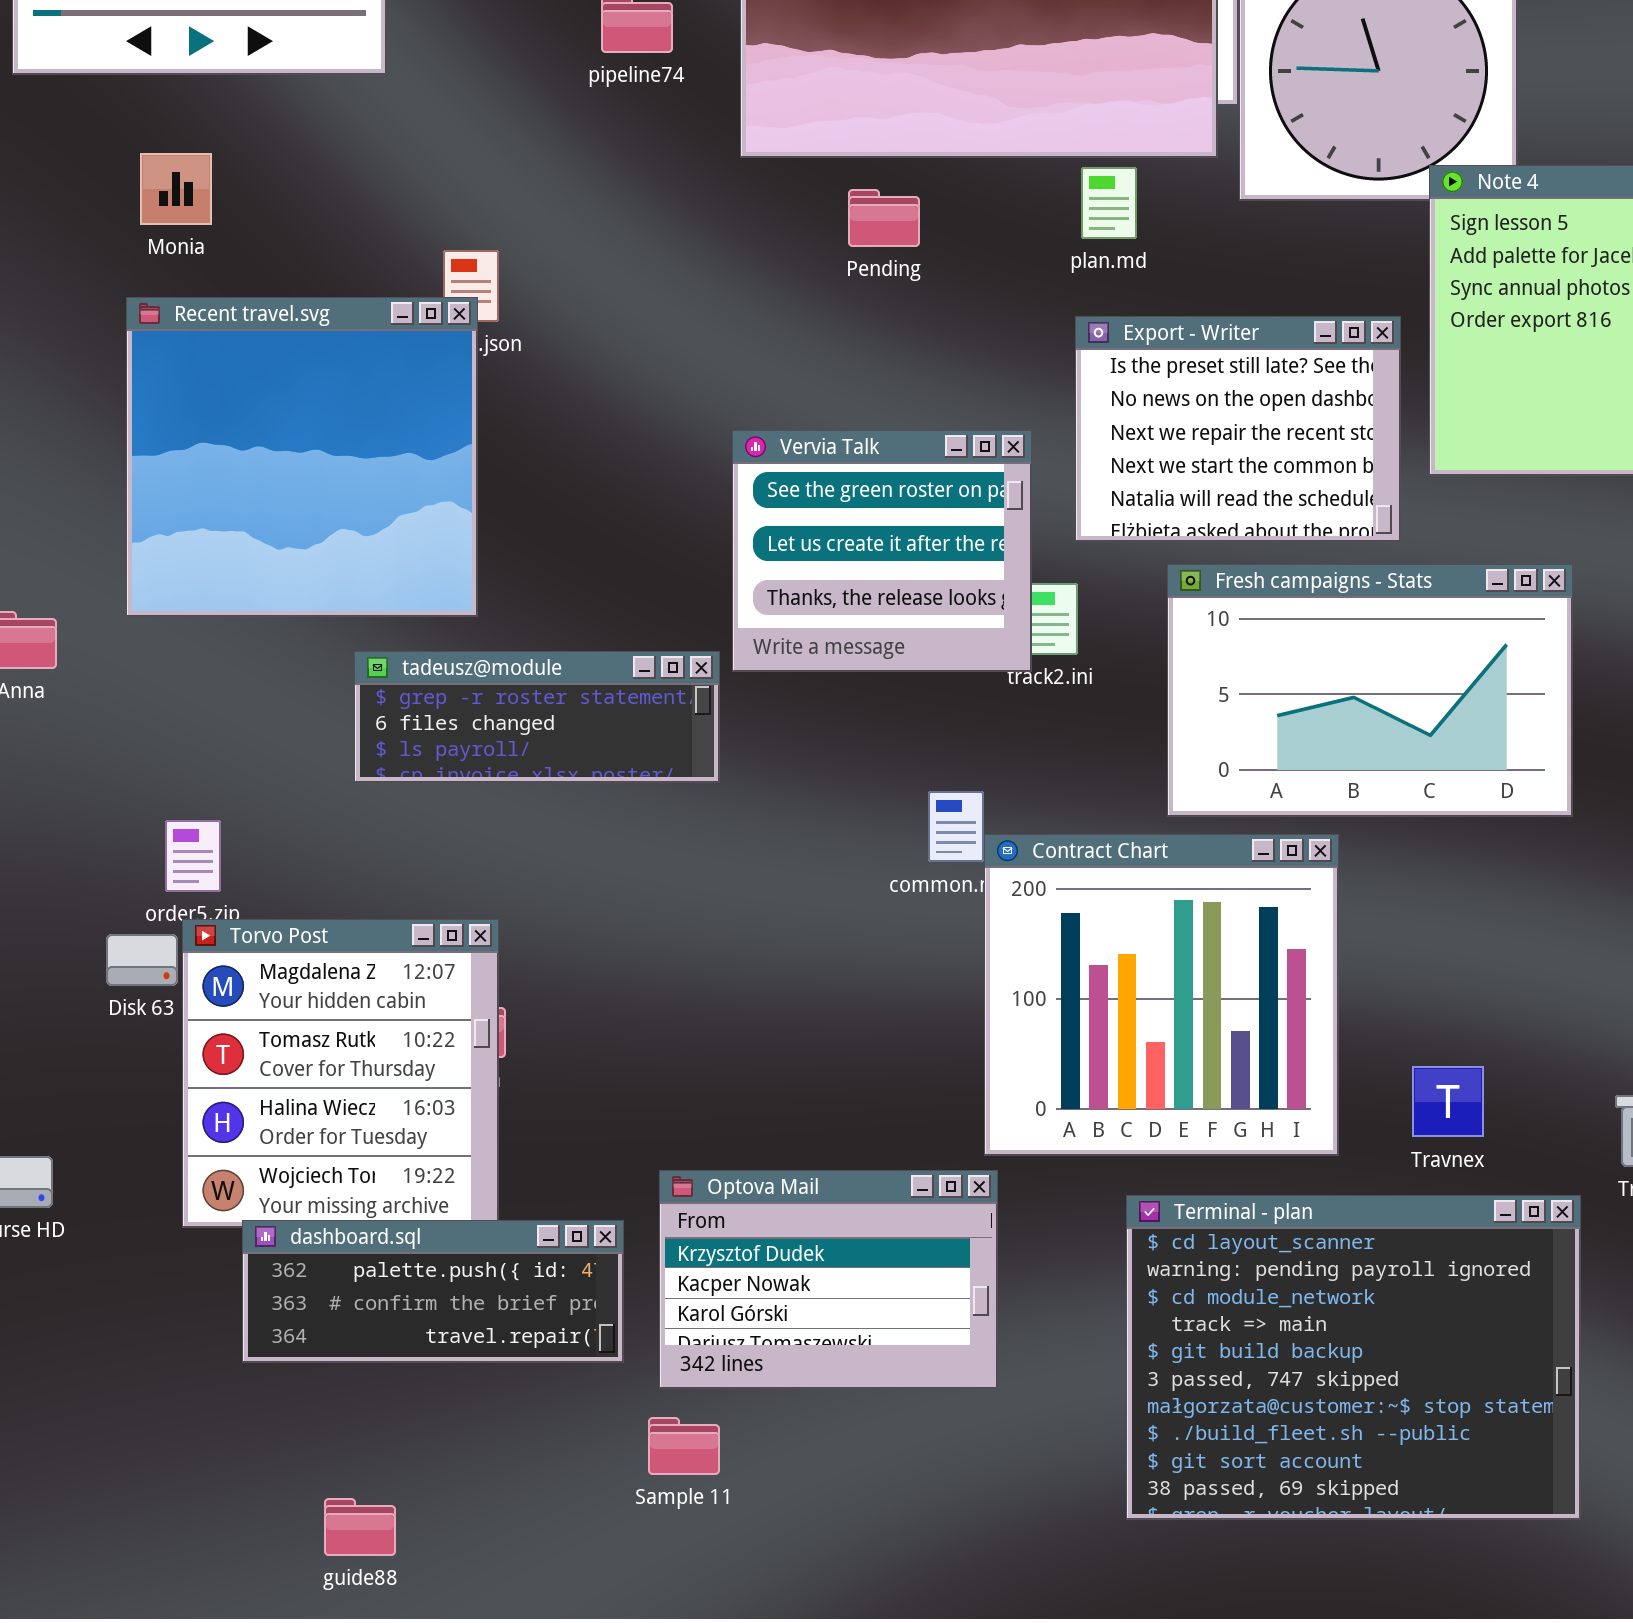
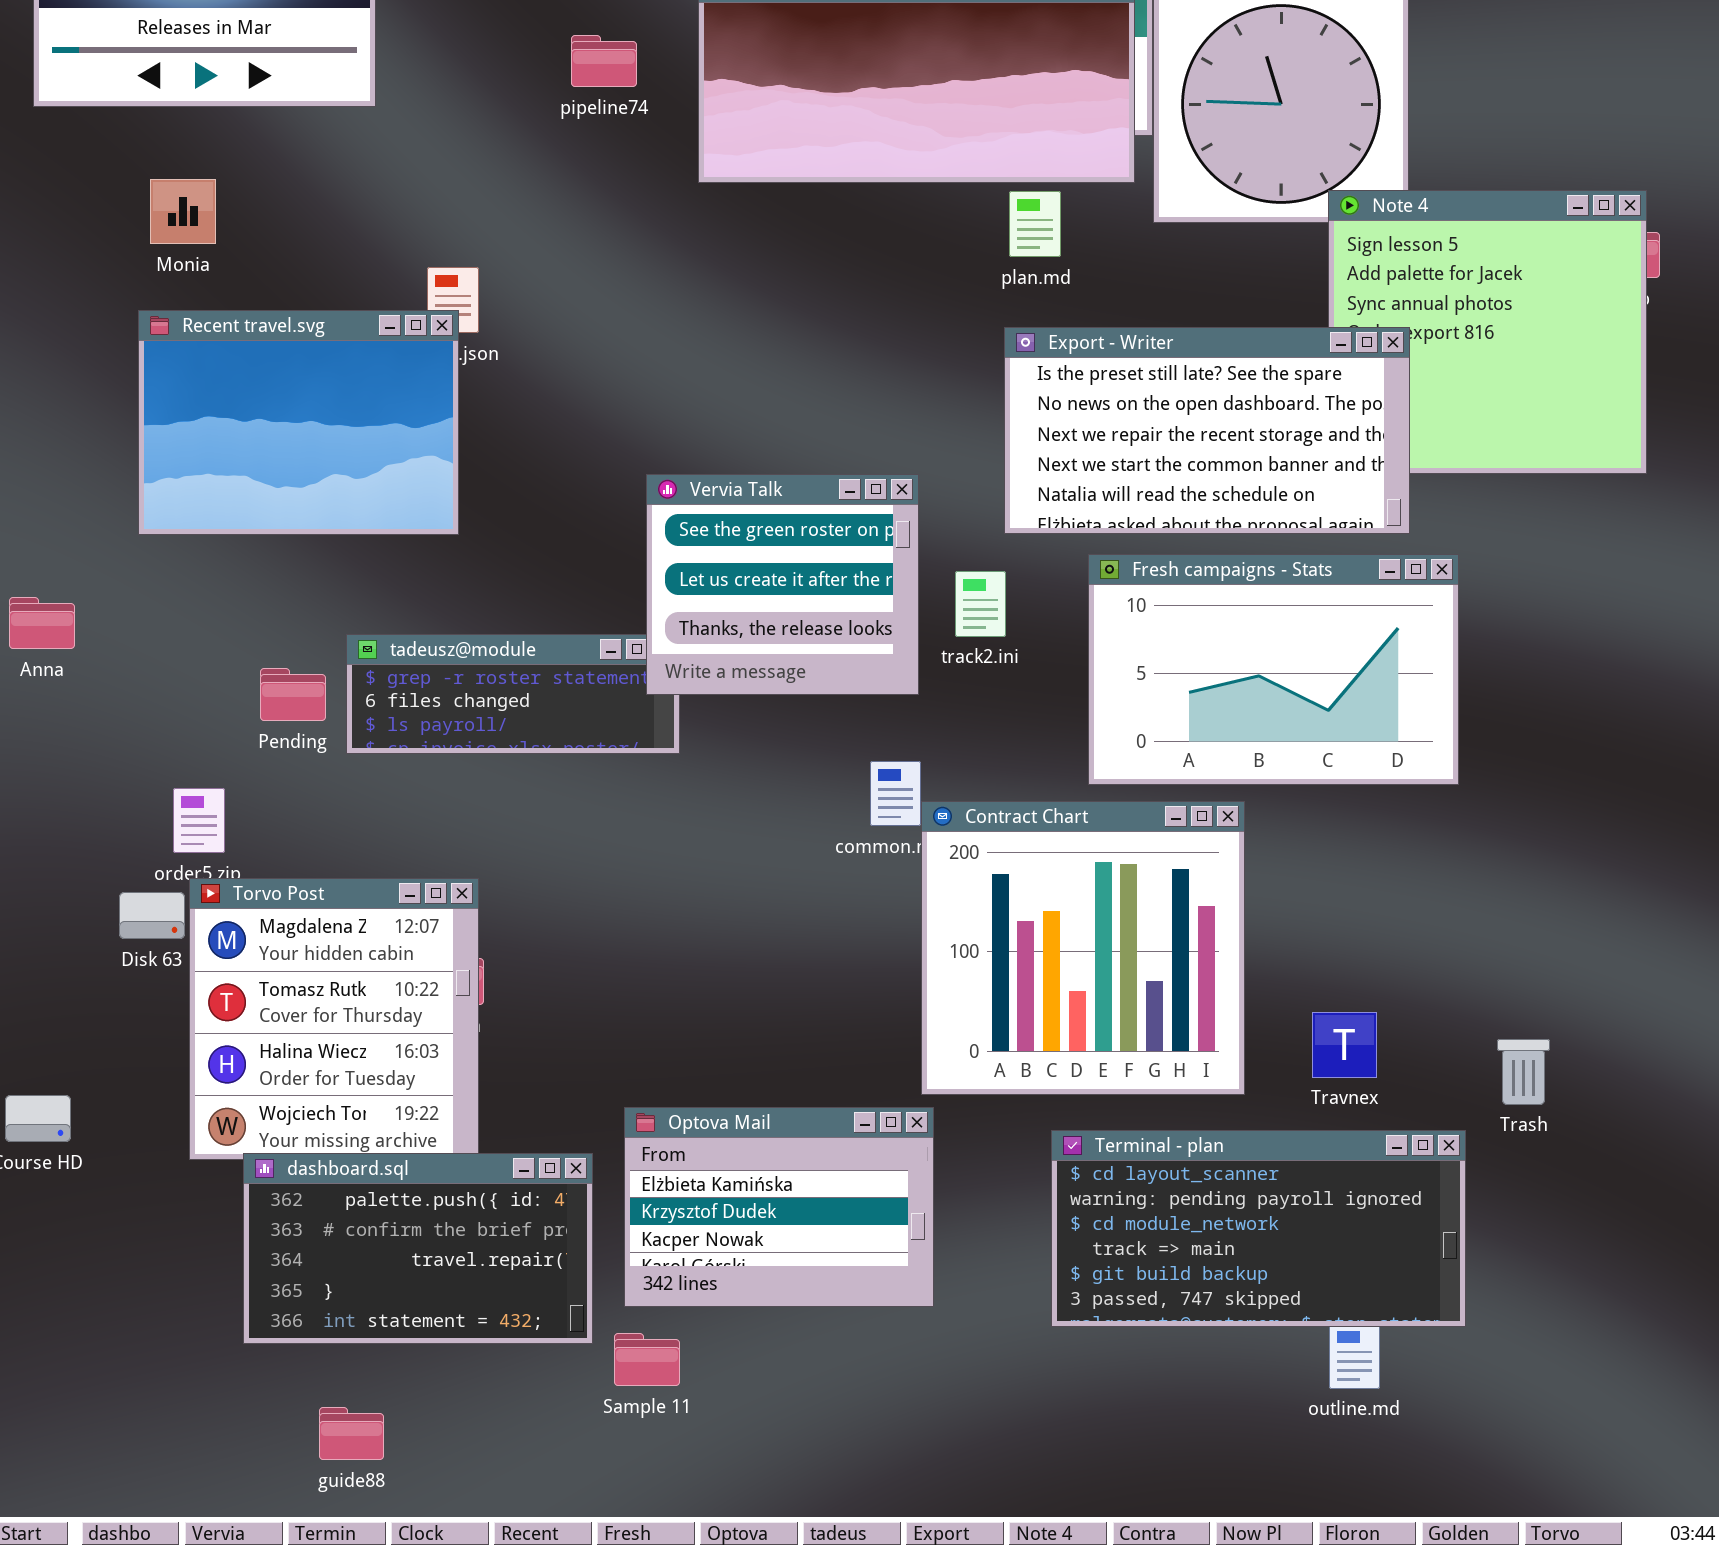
Pending: [848,189,920,247] -> [260,668,326,721], moved
Recent travel.svg: [126,297,478,617] -> [138,310,459,535], resized
Export - Writer: [1075,316,1401,542] -> [1004,327,1410,534], resized
Vervia Talk: [732,430,1032,672] -> [646,474,919,695], moved
Optova Mail: [659,1170,998,1389] -> [624,1107,934,1307], scrolled up 1 row
Terminal - plan: [1126,1195,1581,1520] -> [1051,1130,1466,1327], resized
dashboard.sql: [242,1220,624,1363] -> [243,1153,593,1344], resized

